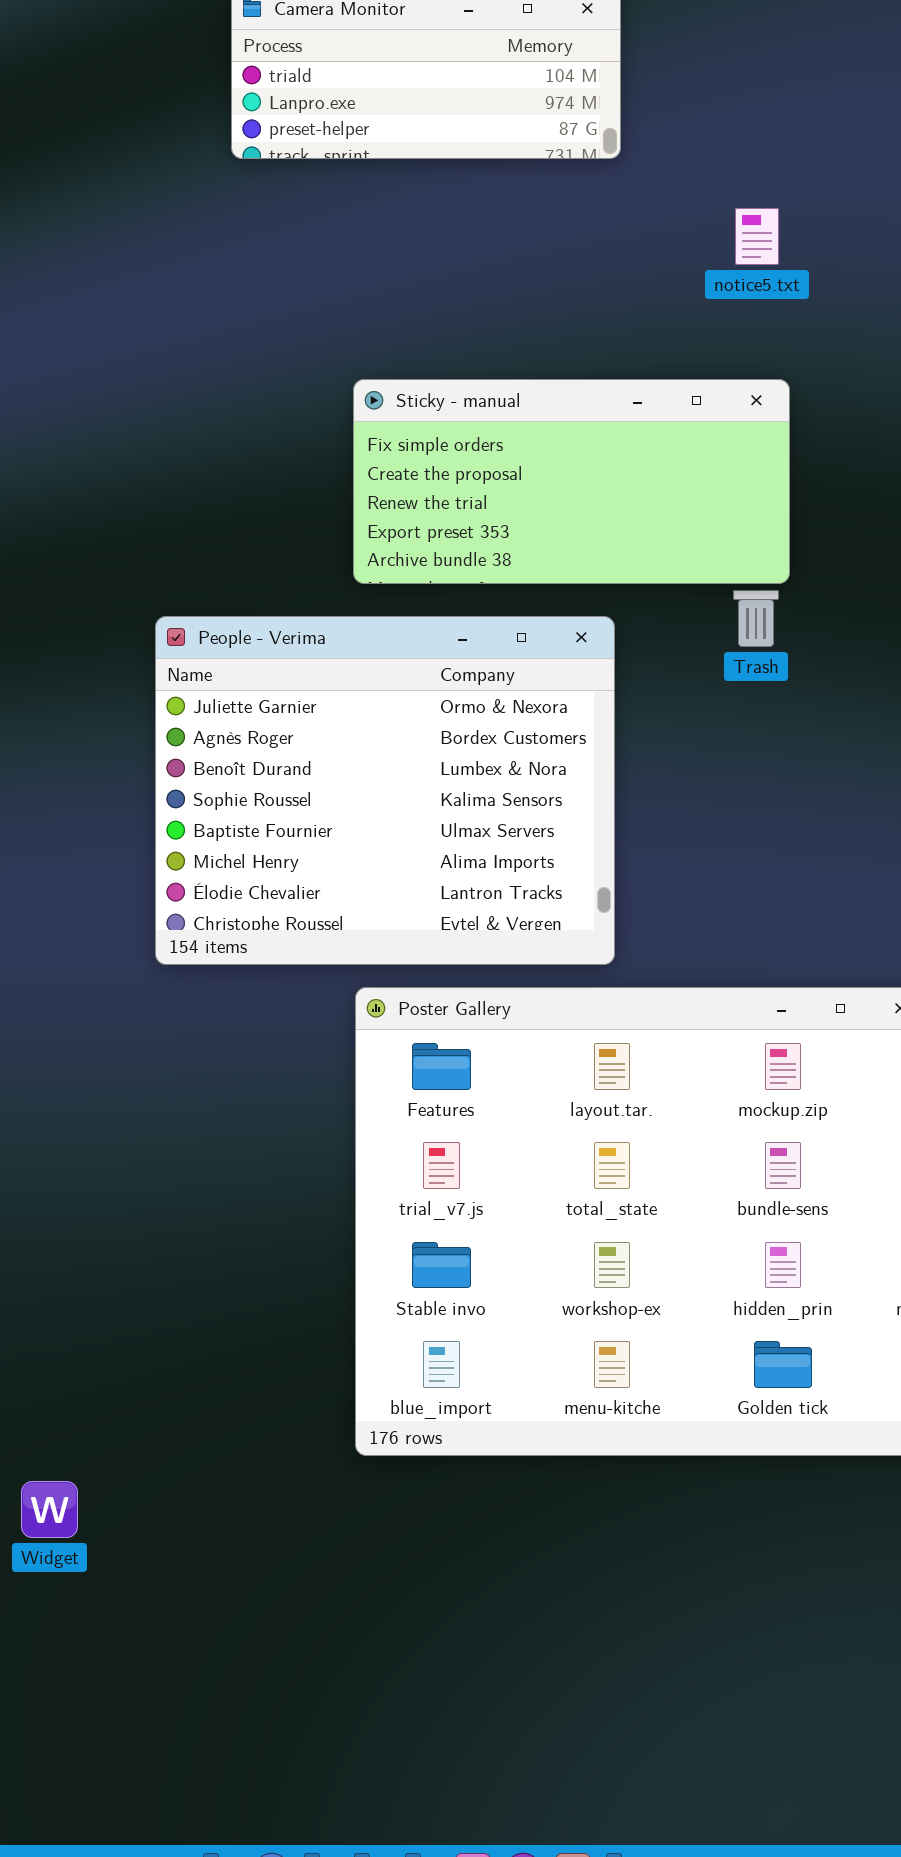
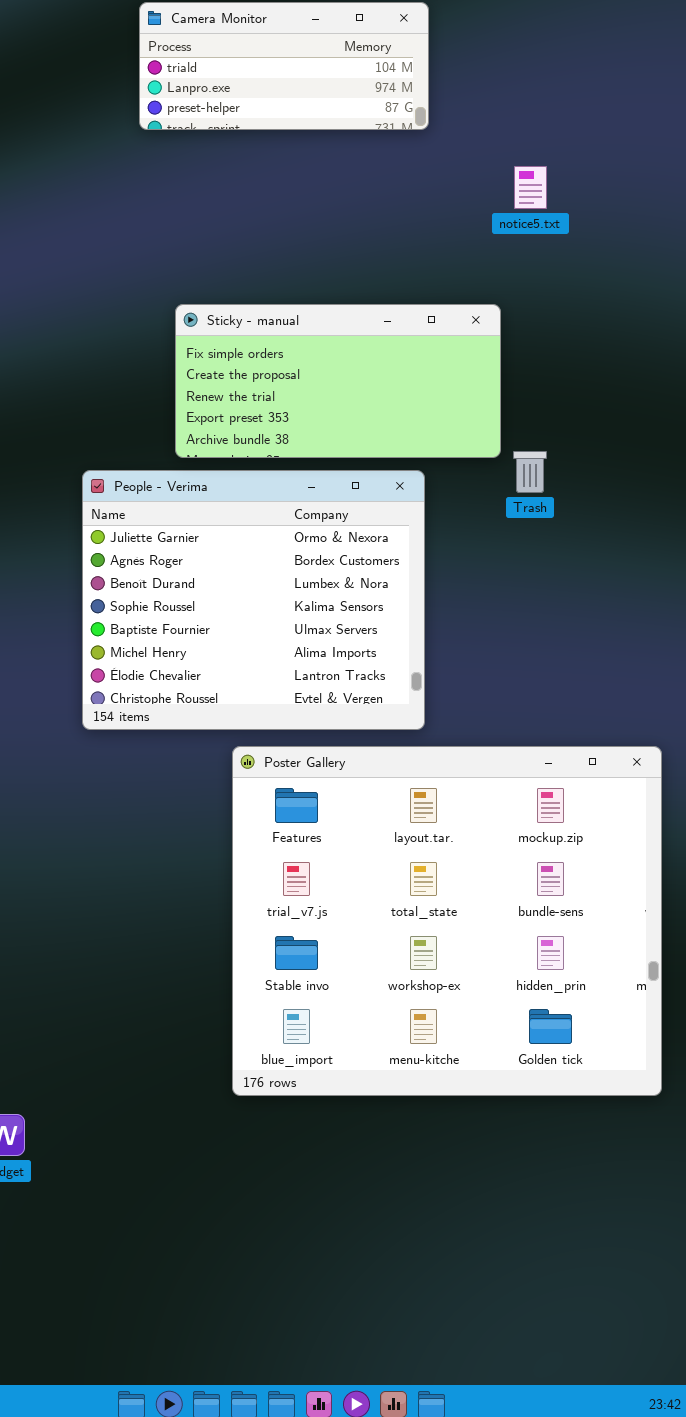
Sticky - manual: [353,379,790,584] -> [175,304,501,458], moved

